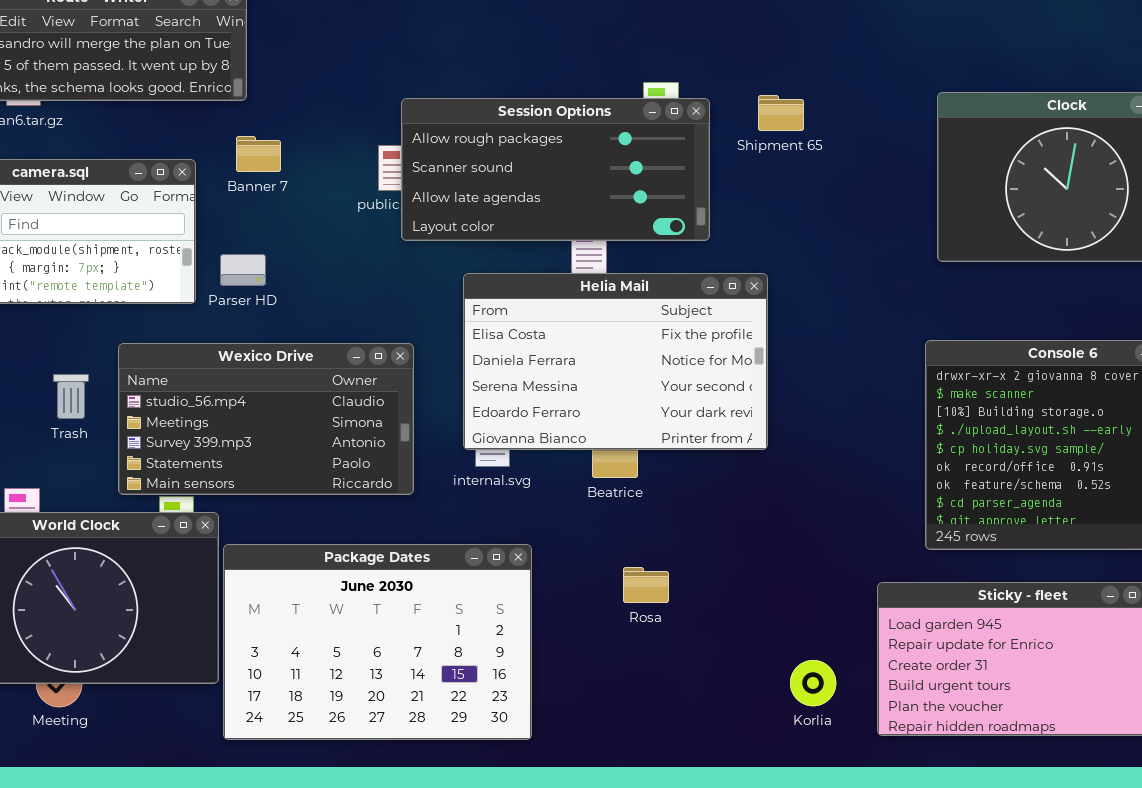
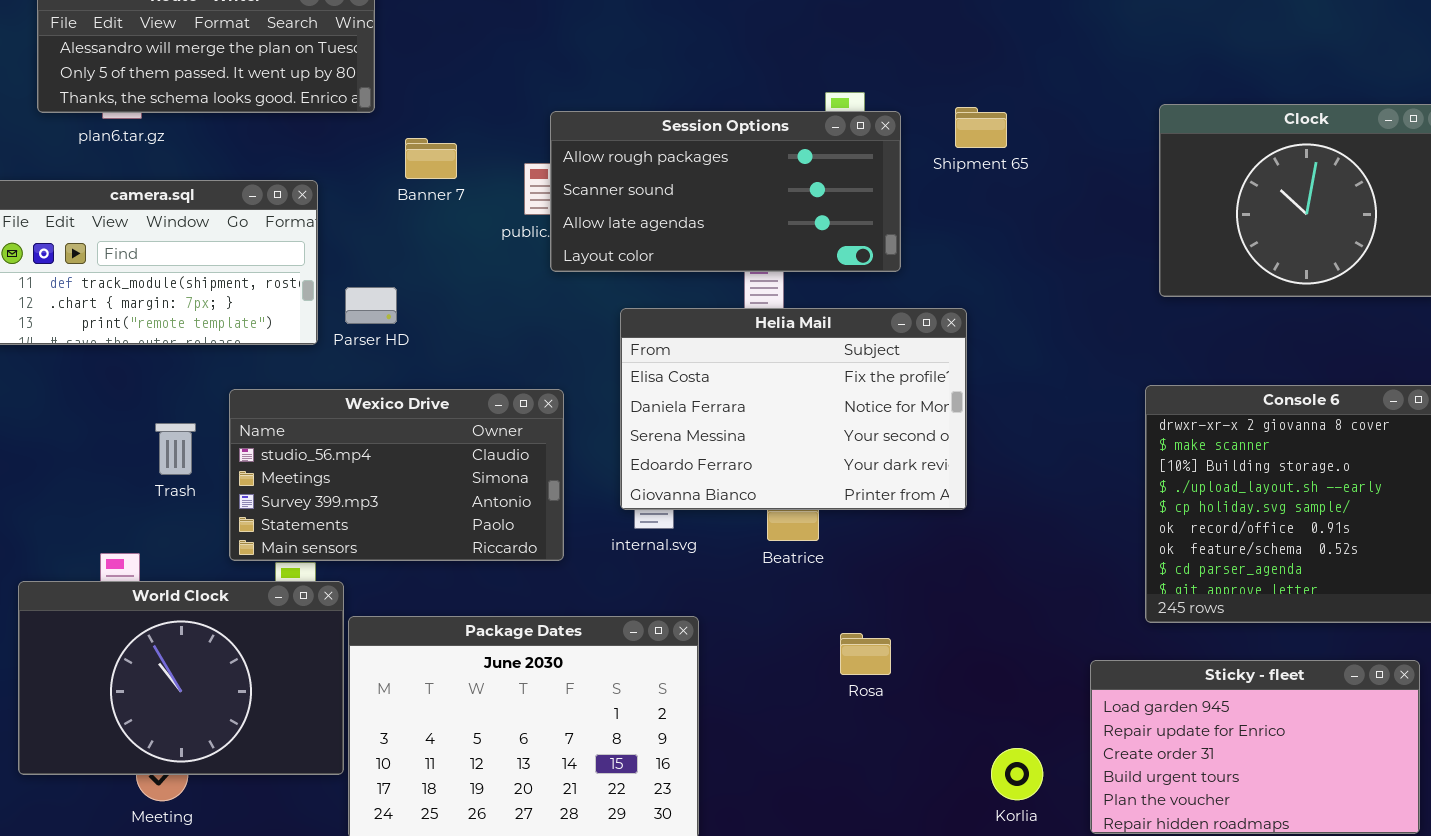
Banner 7: [236,136,281,172] -> [405,138,457,179], moved
Rosa: [623,567,669,603] -> [840,633,891,675], moved

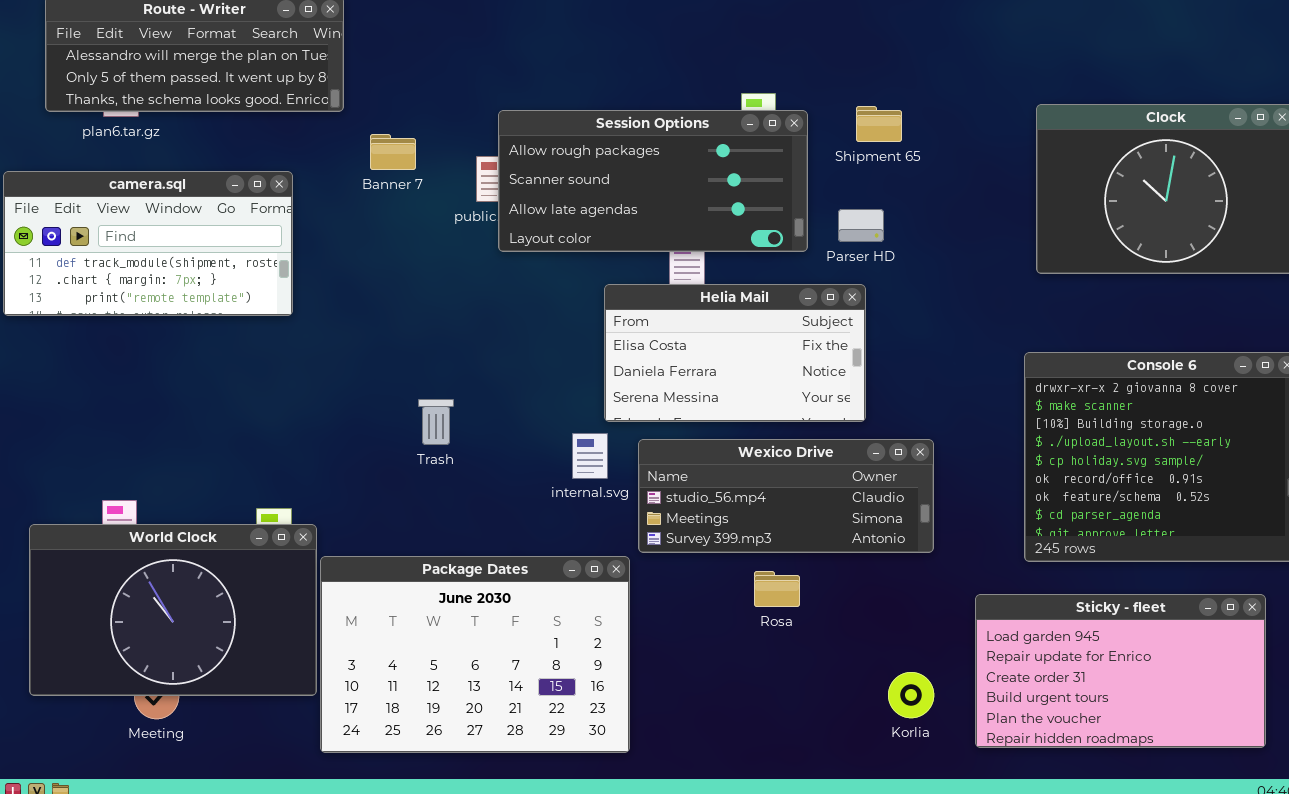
Parser HD: [345,287,397,324] -> [838,209,884,242], moved
Helia Mail: [620,308,967,510] -> [604,284,866,422], resized
Wexico Drive: [229,389,564,561] -> [638,439,934,553], moved, resized
Trash: [155,423,196,475] -> [418,399,454,445], moved

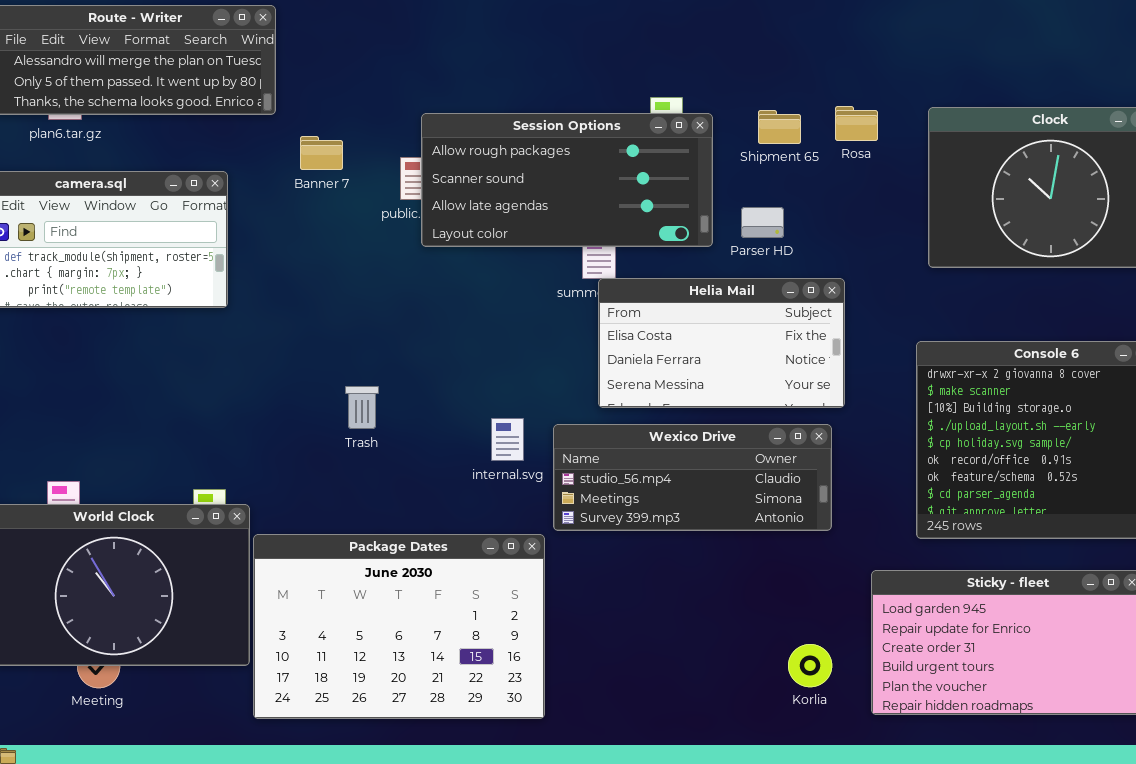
Helia Mail: [604,284,866,422] -> [598,278,845,408], moved
Rosa: [754,571,800,607] -> [835,106,878,141], moved

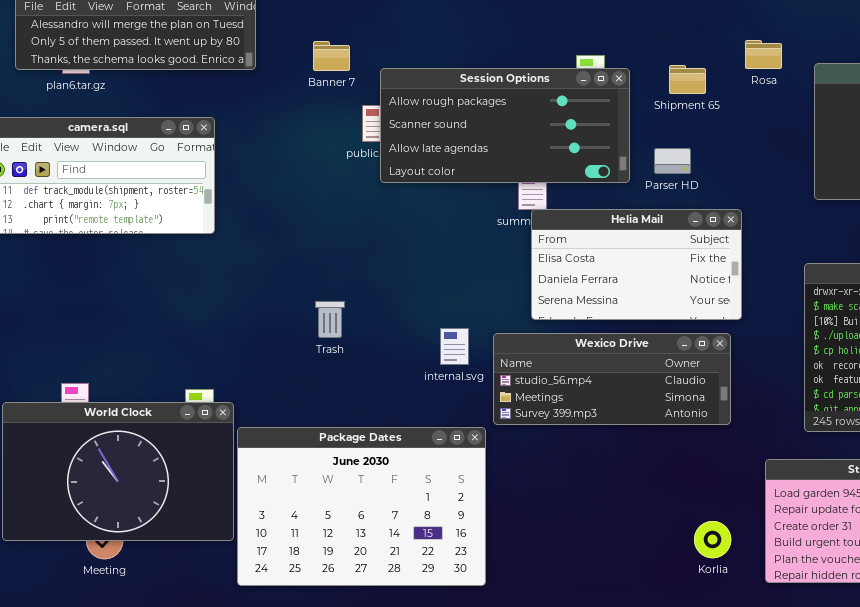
Rosa: [835,106,878,141] -> [745,40,782,69], moved
Banner 7: [300,136,343,170] -> [313,41,350,71], moved

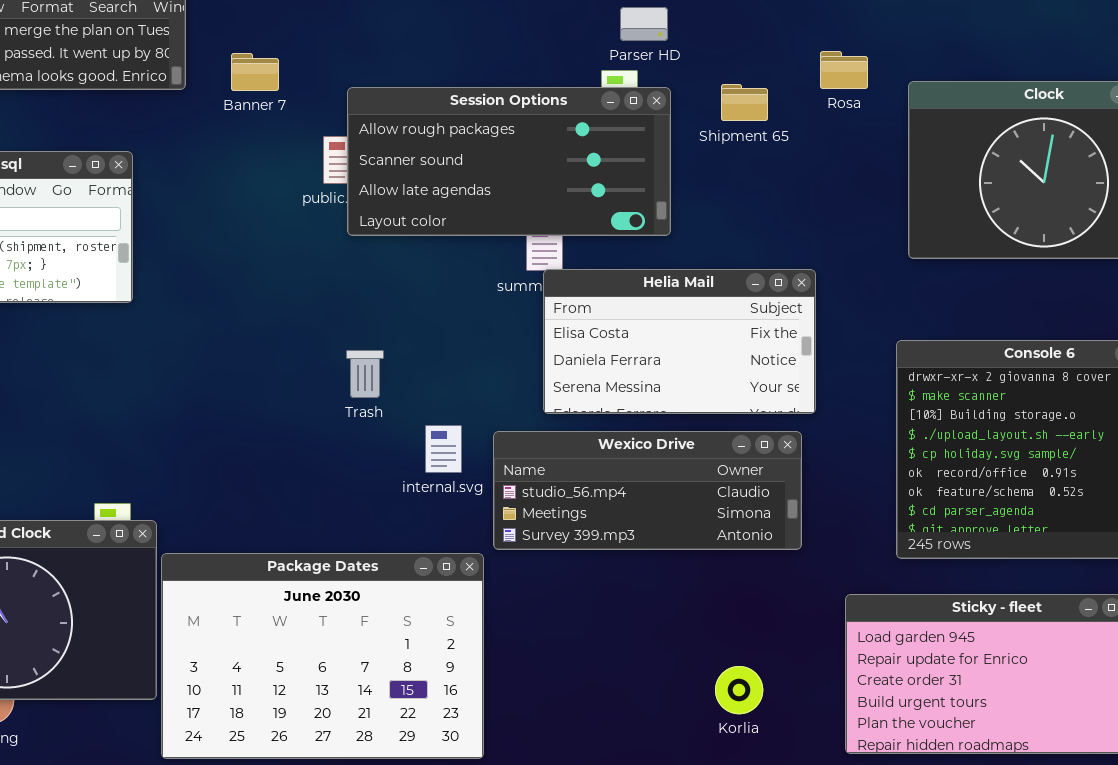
Banner 7: [313,41,350,71] -> [231,53,279,91], moved
Parser HD: [654,148,691,174] -> [620,7,668,41], moved
Trash: [315,301,345,338] -> [346,350,384,398], moved
Korlia: [694,521,731,558] -> [715,666,763,714], moved

